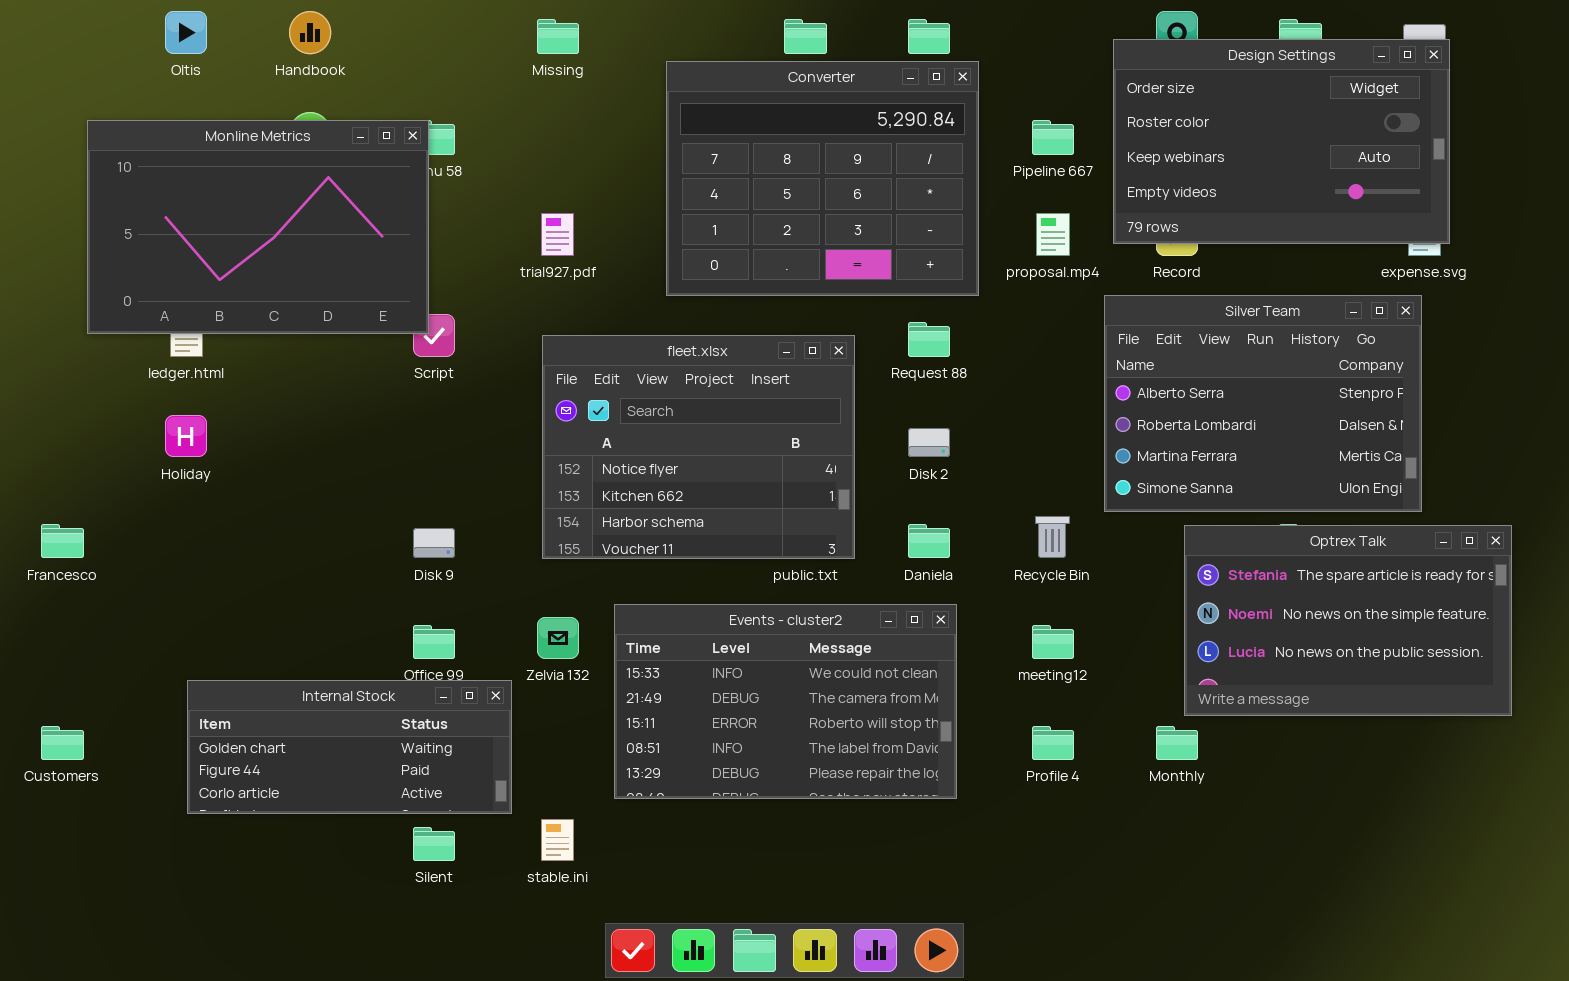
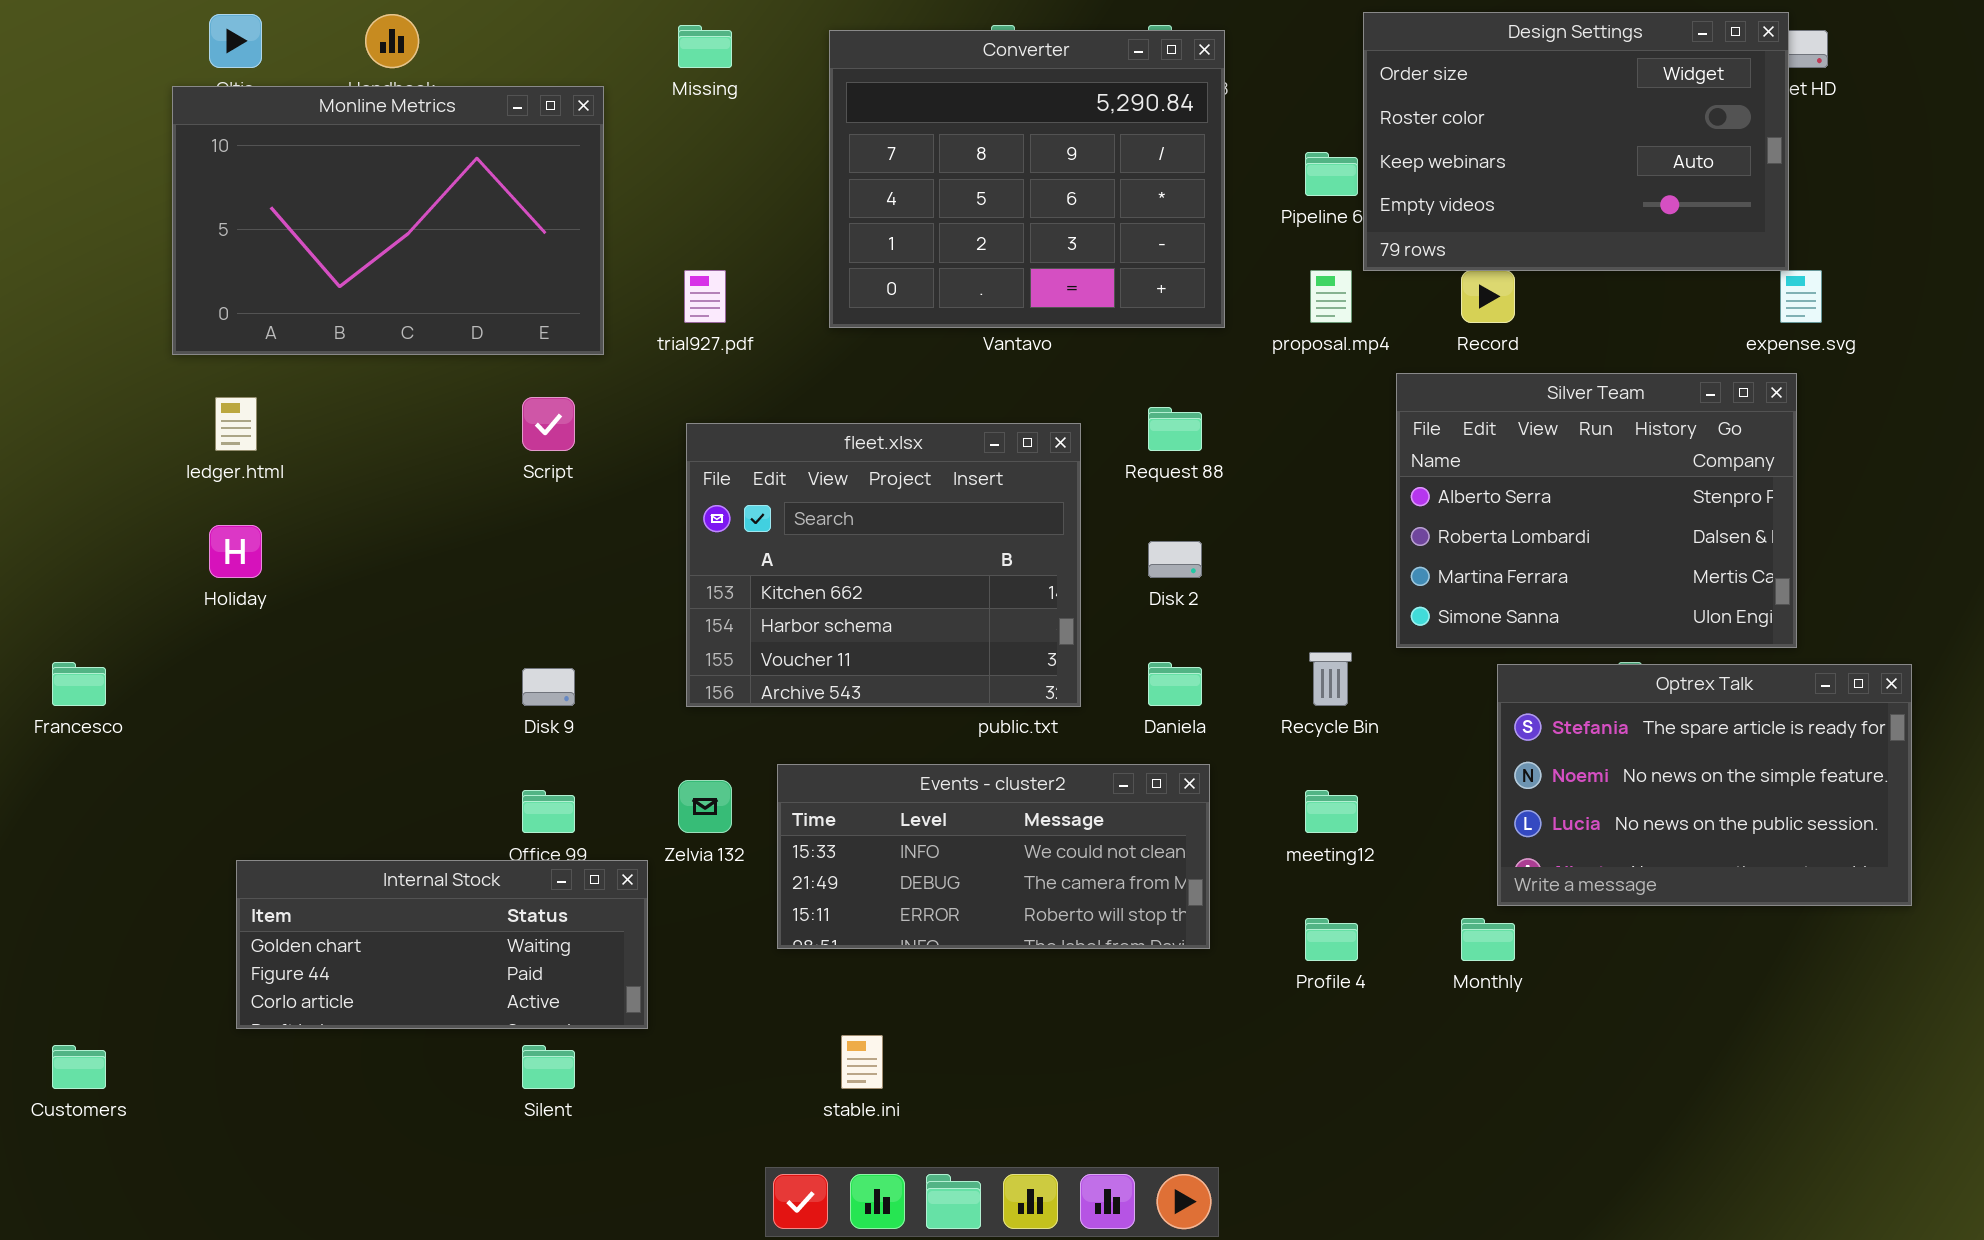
Design Settings: [1113,39,1450,244] -> [1363,12,1789,271], moved
Converter: [666,61,979,296] -> [829,30,1225,328], moved
Monline Metrics: [87,120,429,334] -> [172,86,604,355], moved
fleet.xlsx: [542,335,855,559] -> [686,423,1081,707], scrolled down 1 row
Events - cluster2: [614,604,957,799] -> [777,764,1210,949], resized
Customers: [41,726,84,760] -> [52,1045,106,1089], moved
stable.ini: [541,819,574,861] -> [841,1035,883,1089], moved

